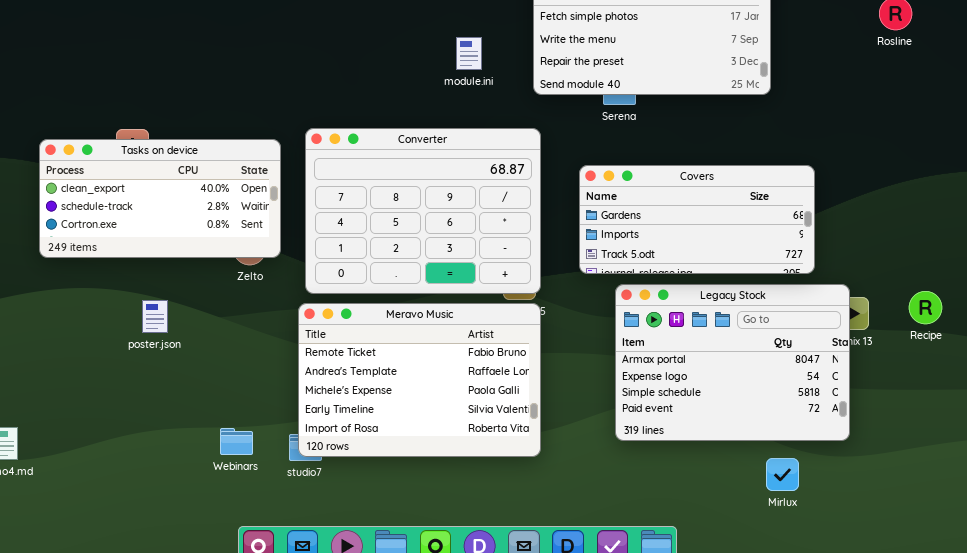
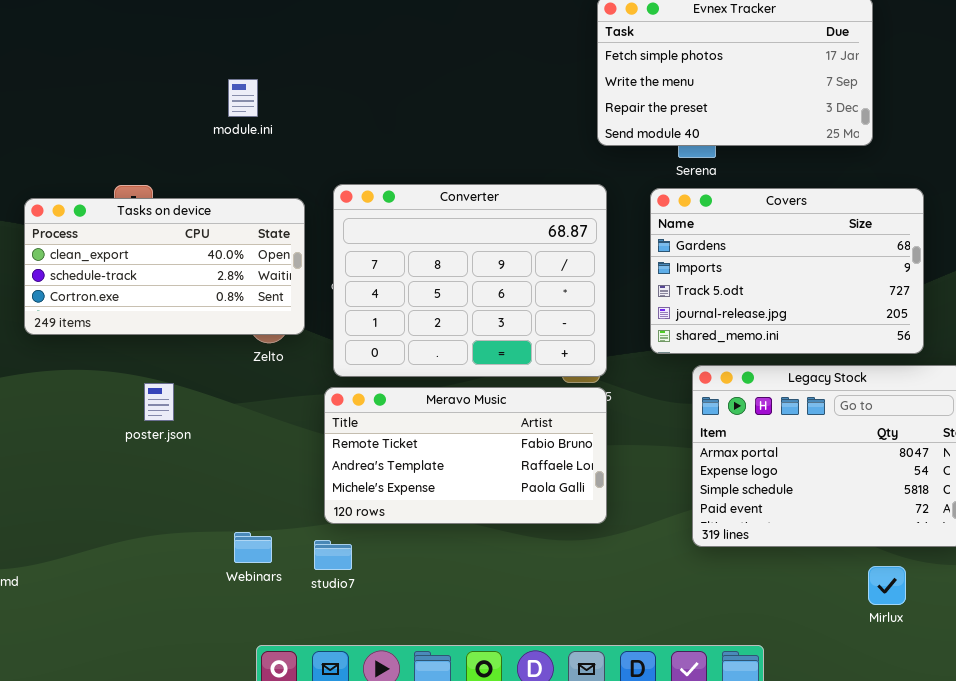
module.ini: [456,37,482,70] -> [228,79,258,117], moved
Covers: [579,165,815,274] -> [650,188,924,354], resized
Meravo Music: [298,303,541,457] -> [324,387,607,524], resized

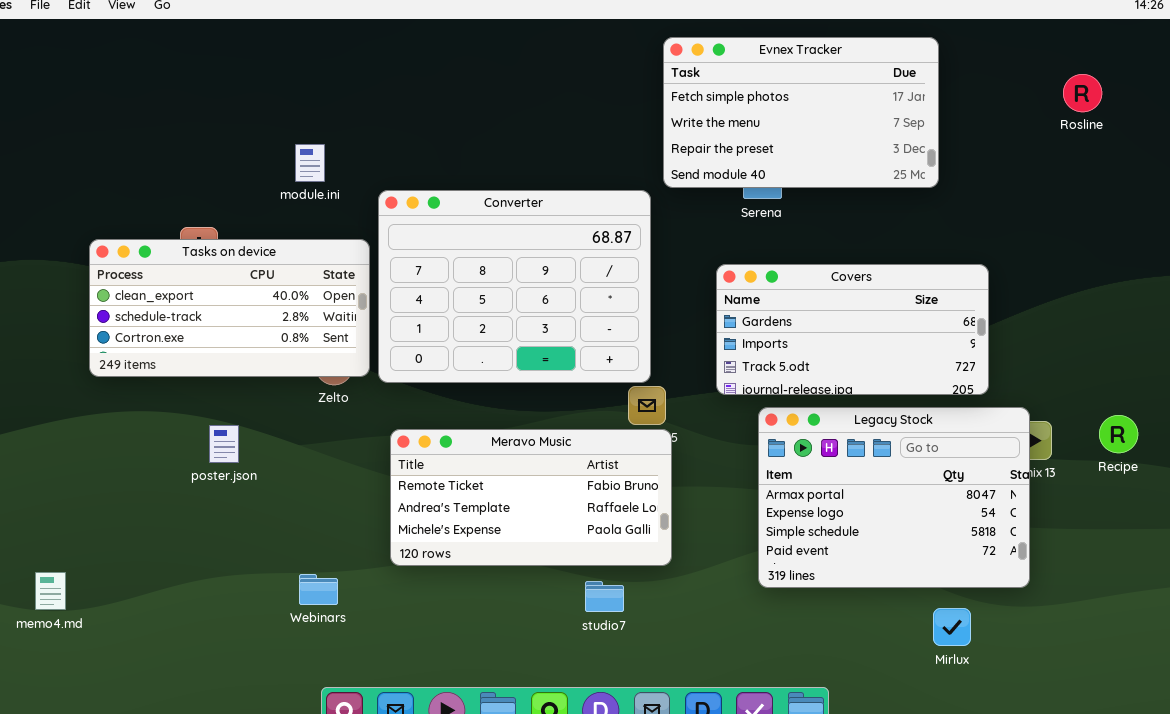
module.ini: [228,79,258,117] -> [295,144,325,182], moved
Converter: [333,184,607,377] -> [378,190,651,383], moved
Covers: [650,188,924,354] -> [716,264,989,395], resized
studio7: [314,540,352,570] -> [585,581,624,612], moved

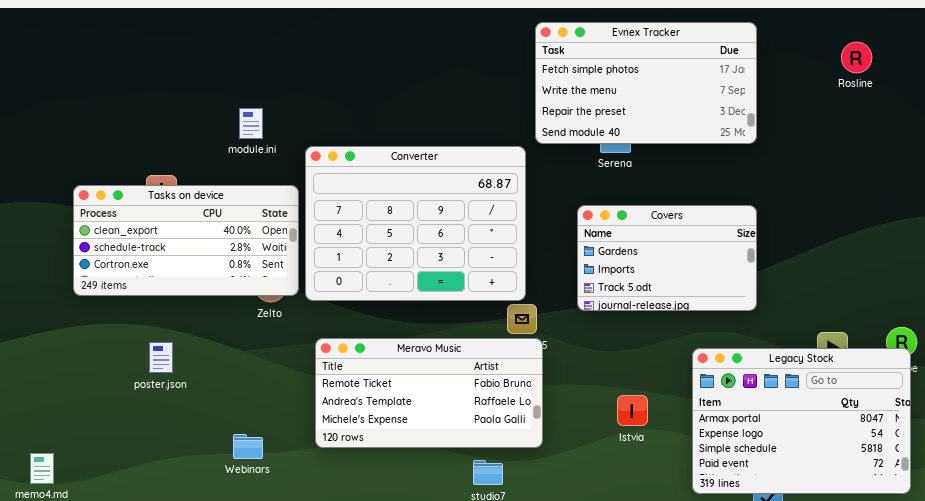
Rosline: [1063,74,1102,112] -> [841,42,872,73], moved
Covers: [716,264,989,395] -> [577,205,757,311], resized
Legacy Stock: [758,407,1030,588] -> [692,348,911,494], moved
poster.json: [209,425,239,463] -> [149,342,173,373], moved
Webinars: [299,574,338,605] -> [233,434,263,459], moved

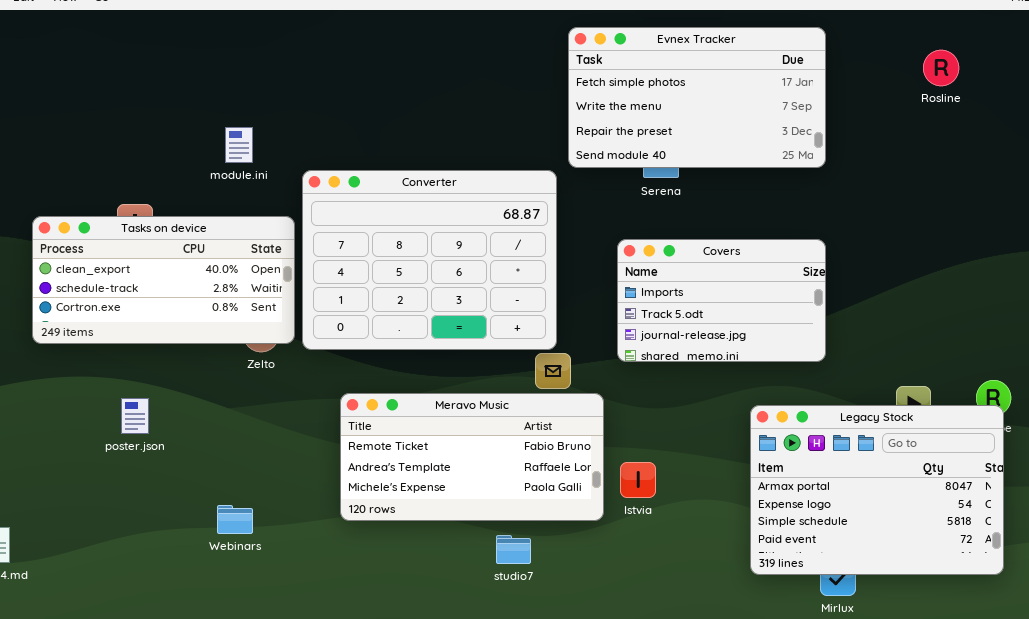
Covers: [577,205,757,311] -> [617,239,826,362], scrolled down 1 row
Meravo Music: [315,338,543,448] -> [340,393,604,521], moved
Istvia: [617,395,648,426] -> [620,462,656,498], moved

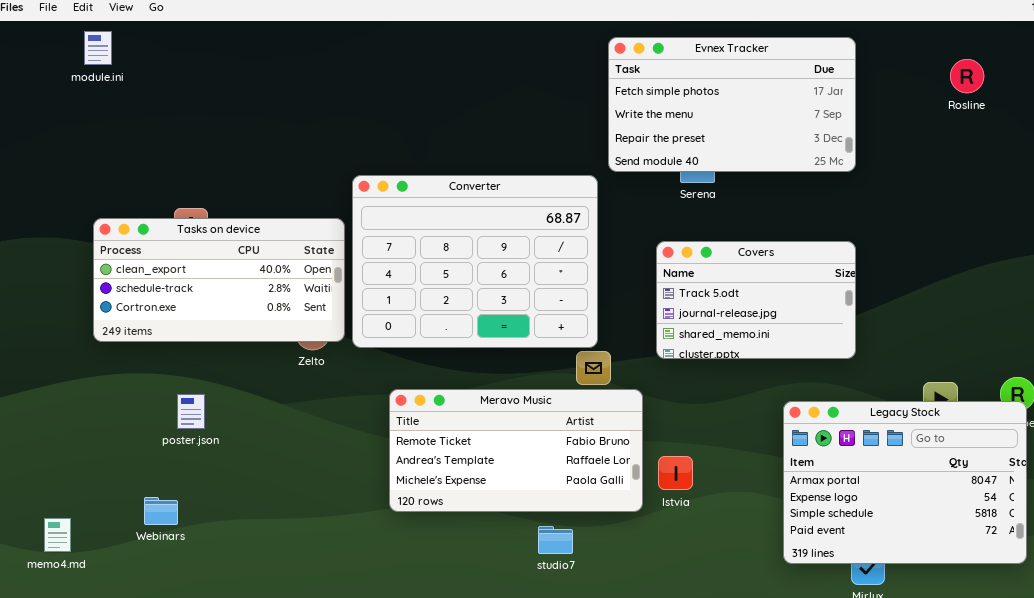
module.ini: [225,127,253,163] -> [84,31,112,65], moved
Covers: [617,239,826,362] -> [656,241,856,359], scrolled down 1 row
Webinars: [217,505,253,534] -> [144,497,178,525], moved

